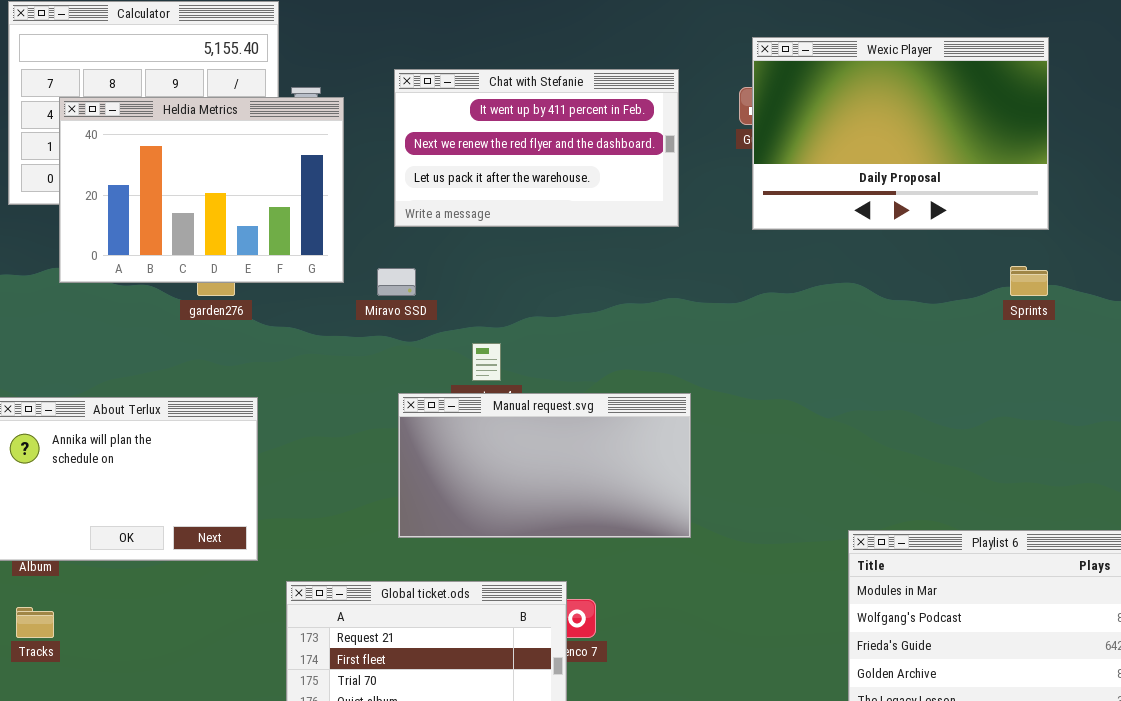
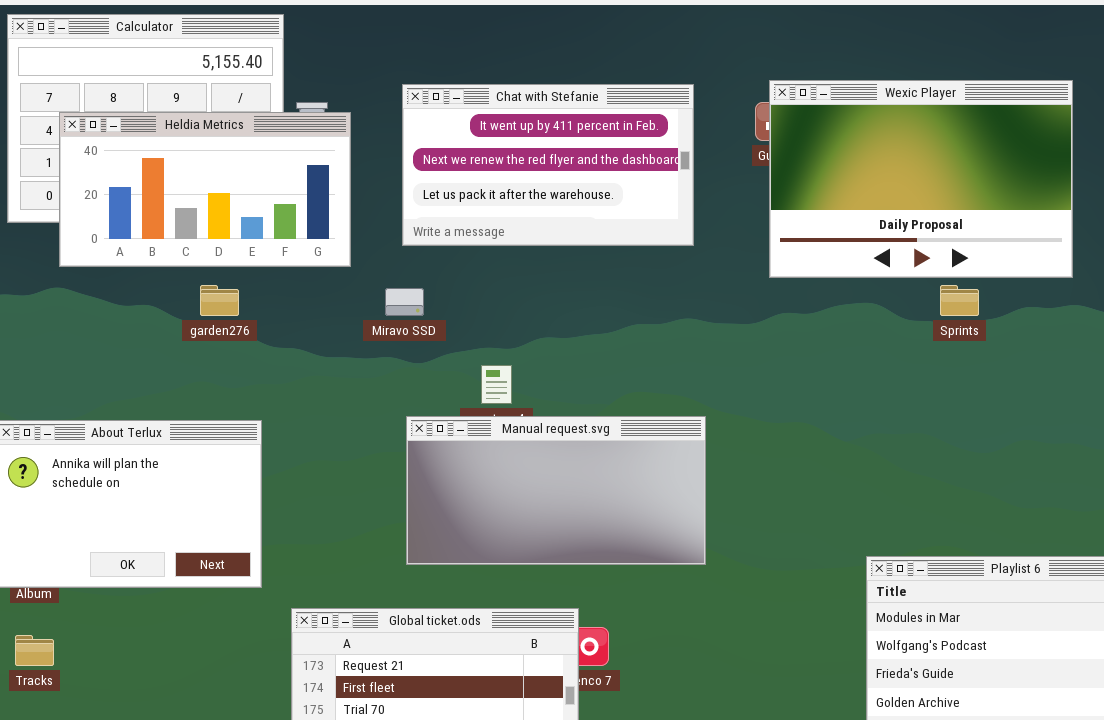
Wexic Player: [752,37,1049,230] -> [769,80,1073,278], moved
Heldia Metrics: [59,97,344,283] -> [59,112,351,267], resized
Sprints: [1010,266,1048,296] -> [940,285,979,316], moved

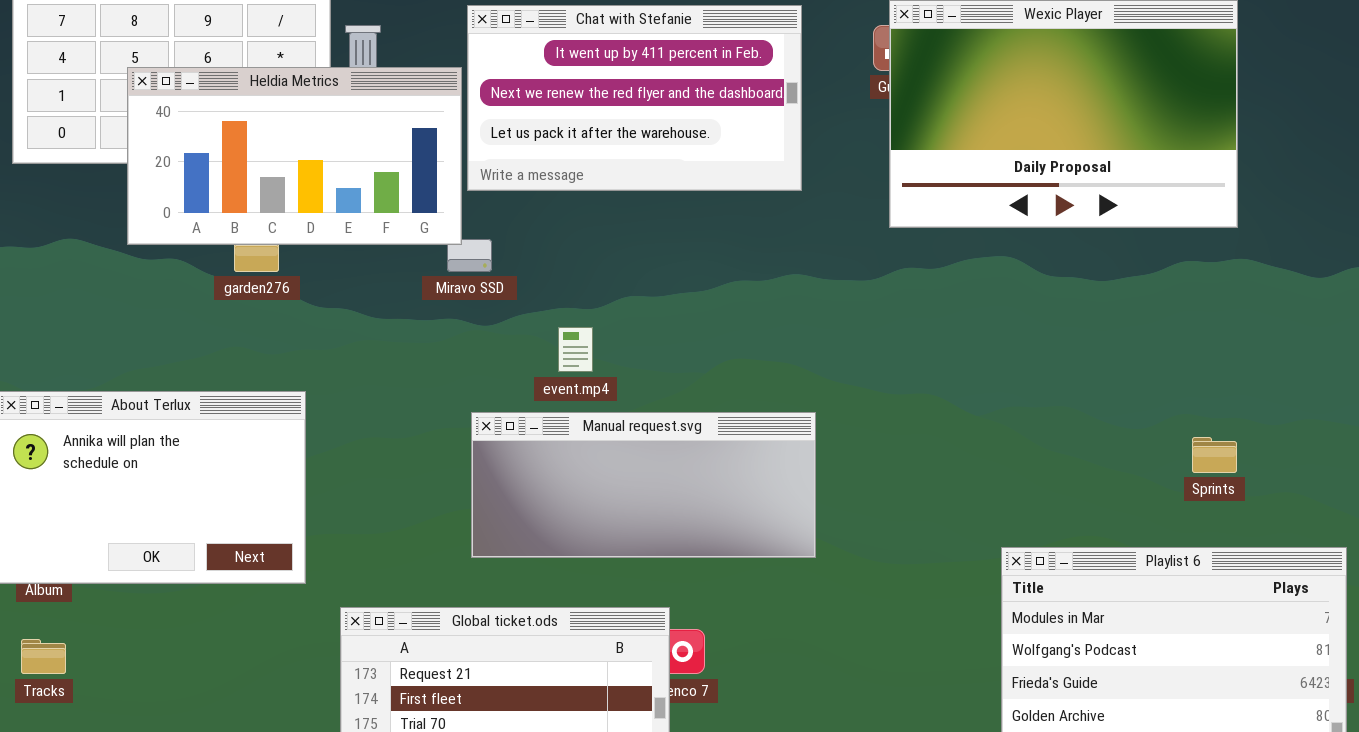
Heldia Metrics: [59,112,351,267] -> [127,67,462,245], moved
Sprints: [940,285,979,316] -> [1192,437,1237,473], moved
Manual request.svg: [406,416,706,565] -> [471,412,816,558], resized

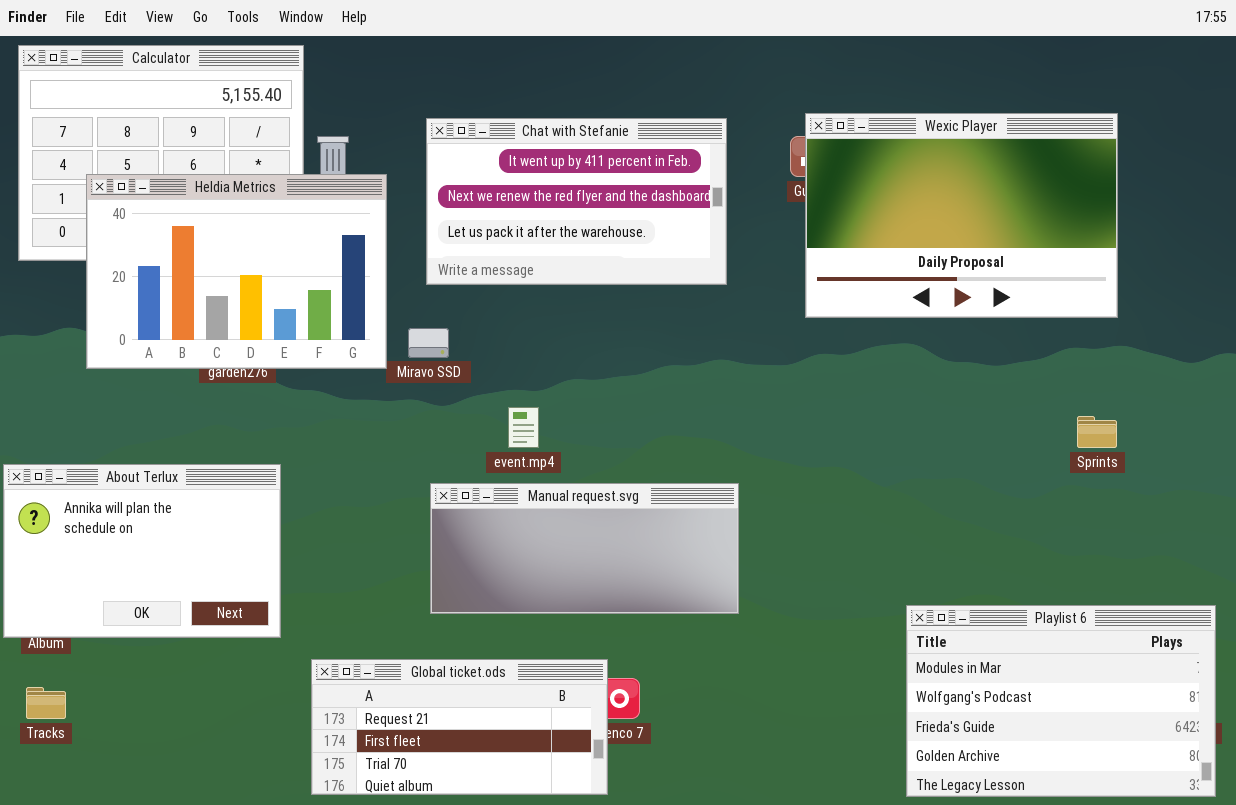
Heldia Metrics: [127,67,462,245] -> [86,174,387,369], moved, resized
Sprints: [1192,437,1237,473] -> [1077,416,1117,448], moved

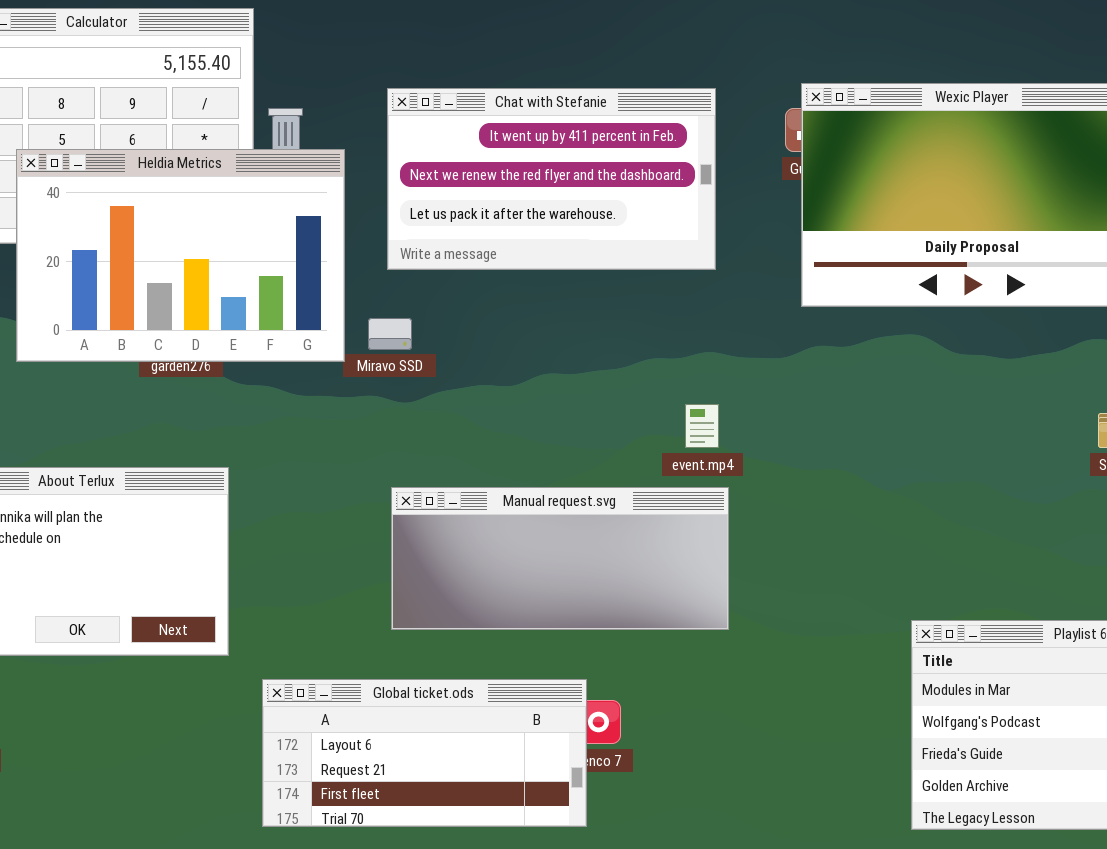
event.mp4: [508,407,539,448] -> [685,404,719,448], moved
Global ticket.ods: [311,659,608,795] -> [262,679,587,827], scrolled up 1 row

